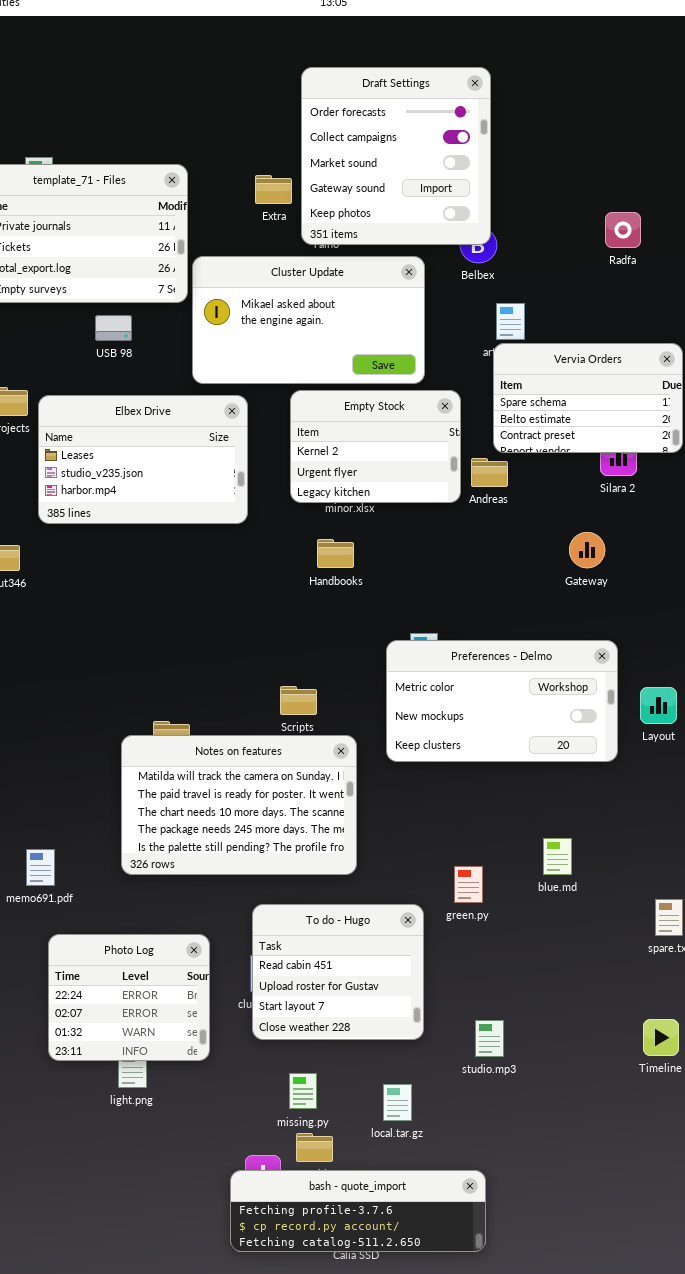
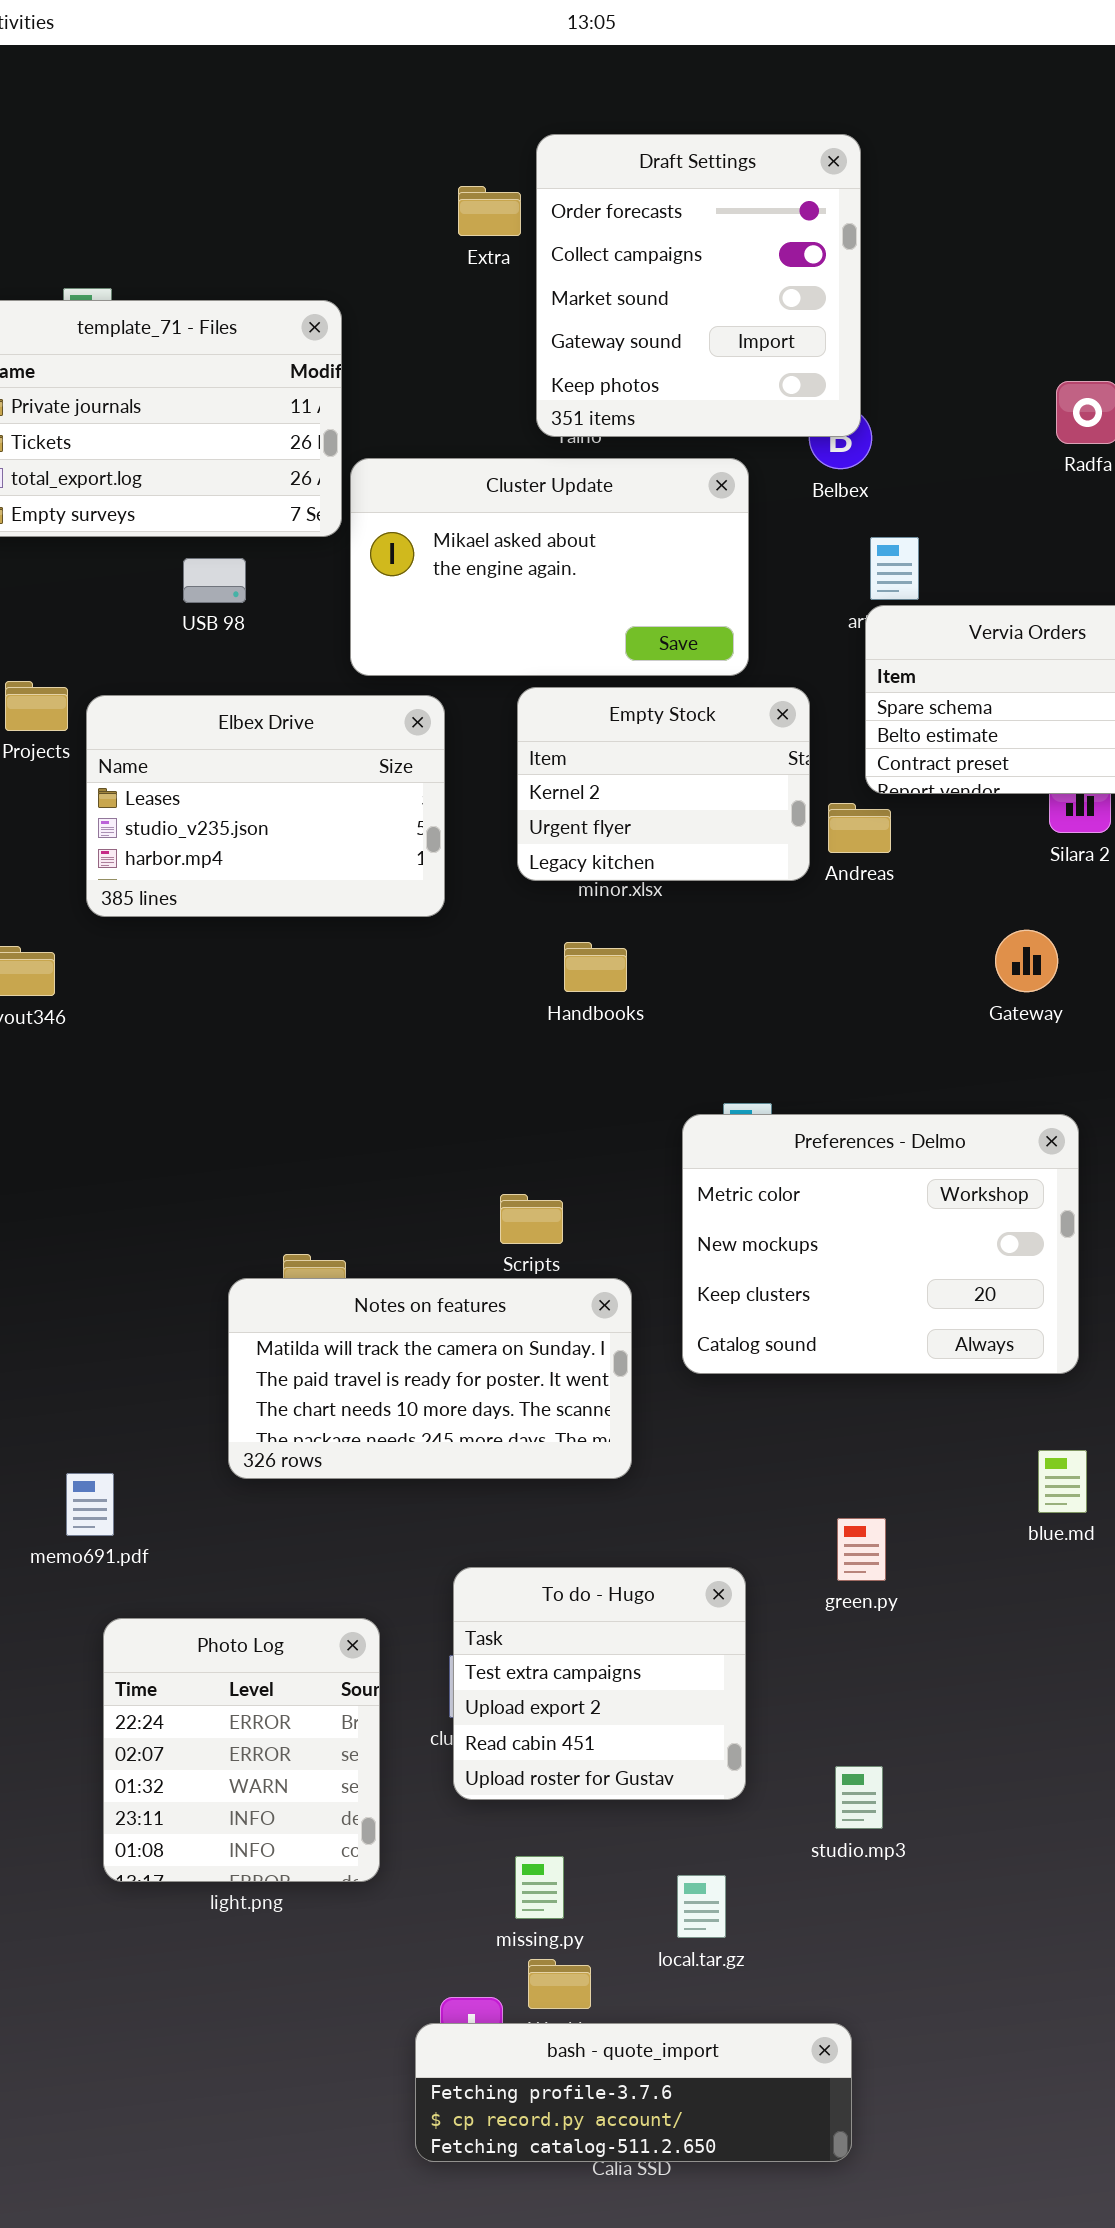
Extra: [255,175,292,204] -> [458,186,521,236], moved
Preferences - Delmo: [386,640,618,762] -> [682,1114,1079,1374], resized
Notes on features: [121,735,357,875] -> [228,1278,632,1479], resized
blue.md: [543,838,572,875] -> [1038,1450,1087,1513], moved
green.py: [454,866,483,903] -> [837,1518,886,1581], moved
To do - Hugo: [252,904,424,1040] -> [453,1567,746,1800], scrolled up 2 rows
Photo Log: [48,934,210,1061] -> [103,1618,380,1882], resized

